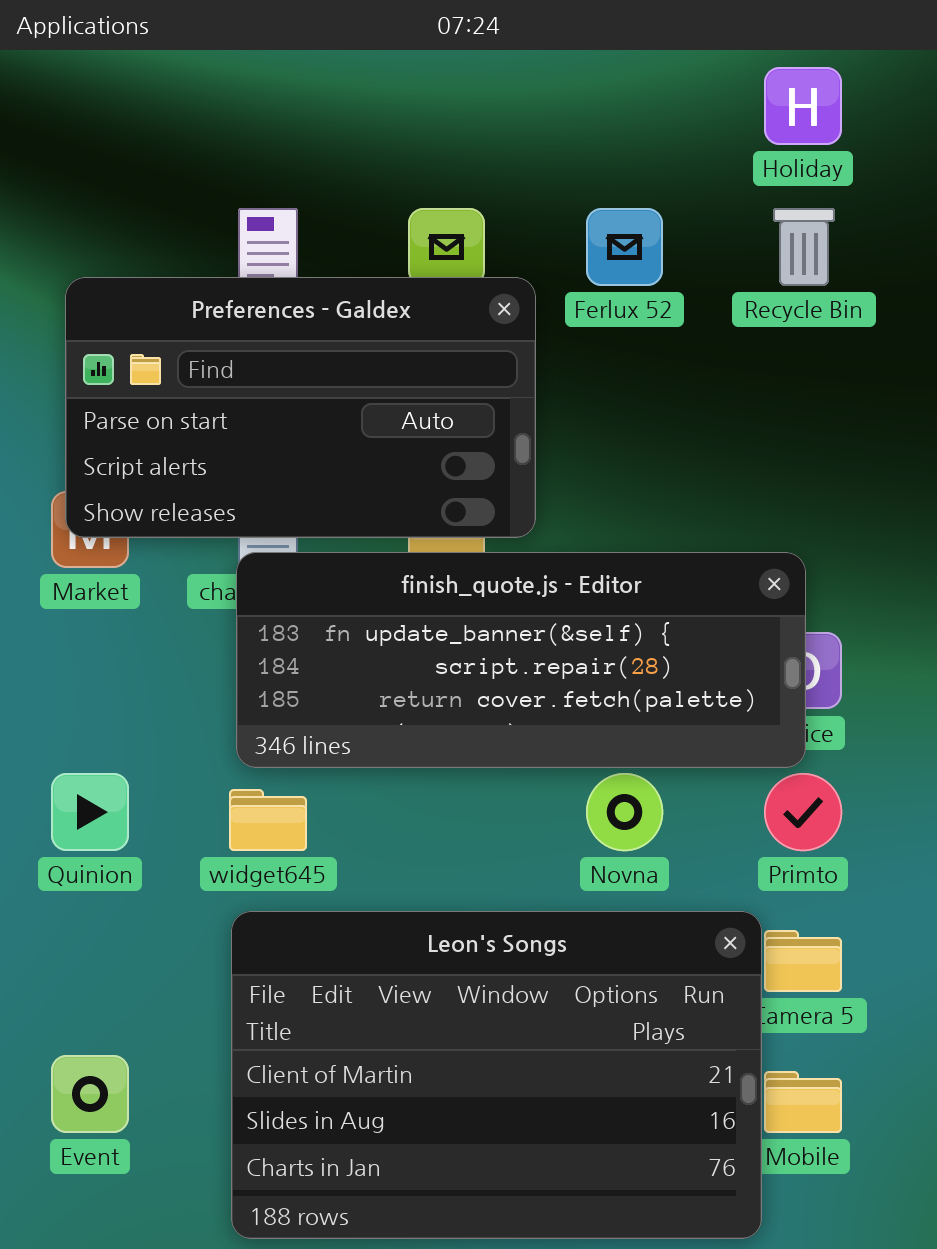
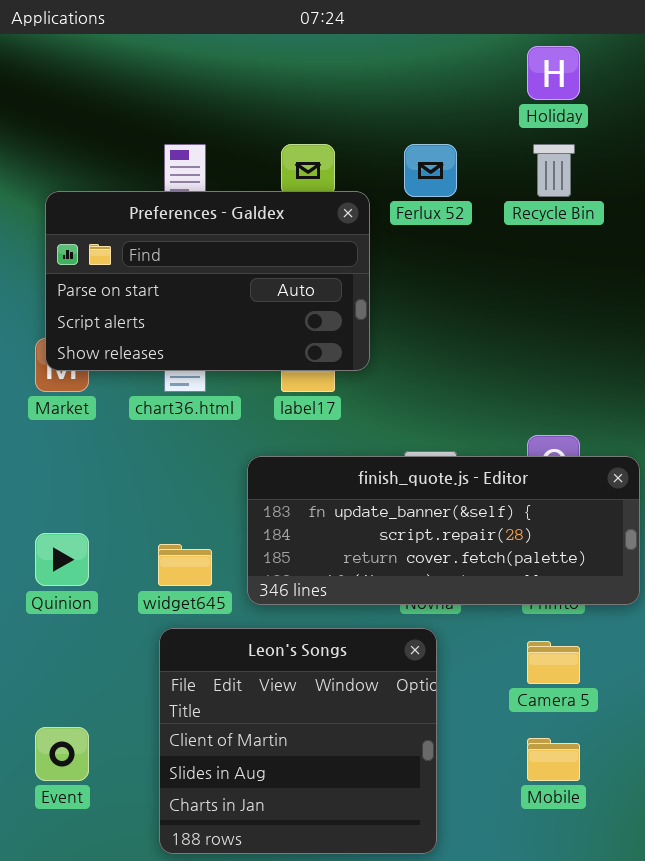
finish_quote.js - Editor: [236,552,806,768] -> [247,456,640,605], moved
Leon's Songs: [231,911,762,1239] -> [159,628,437,854], resized

